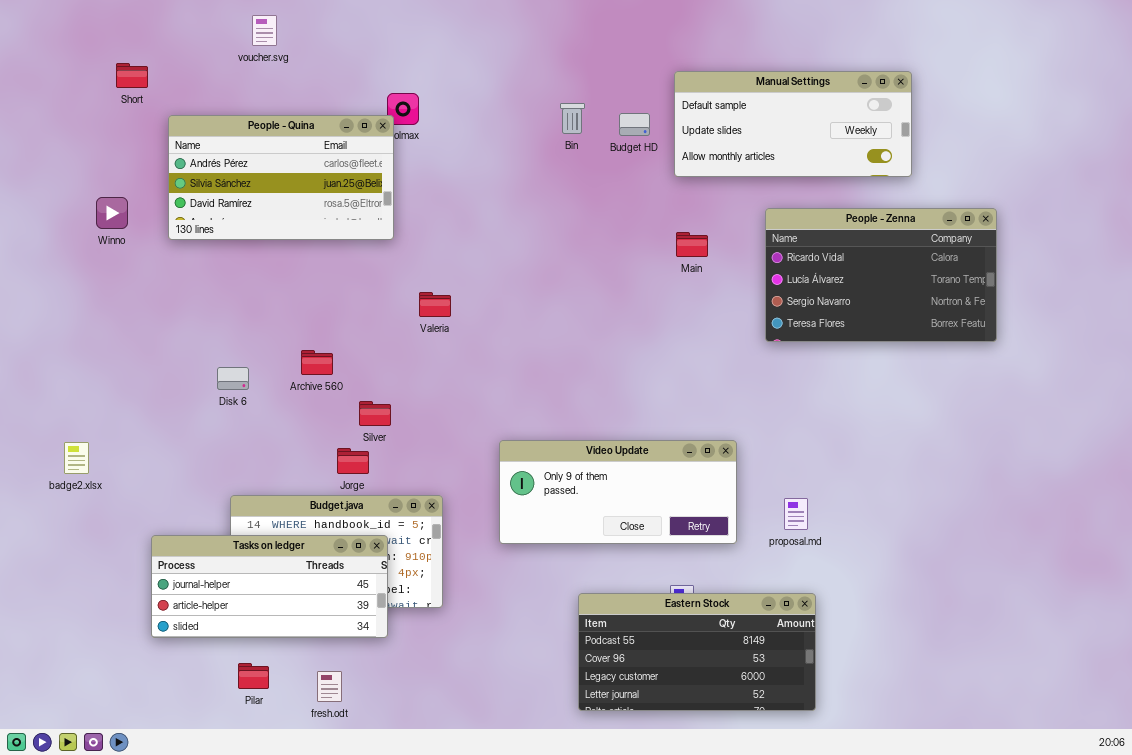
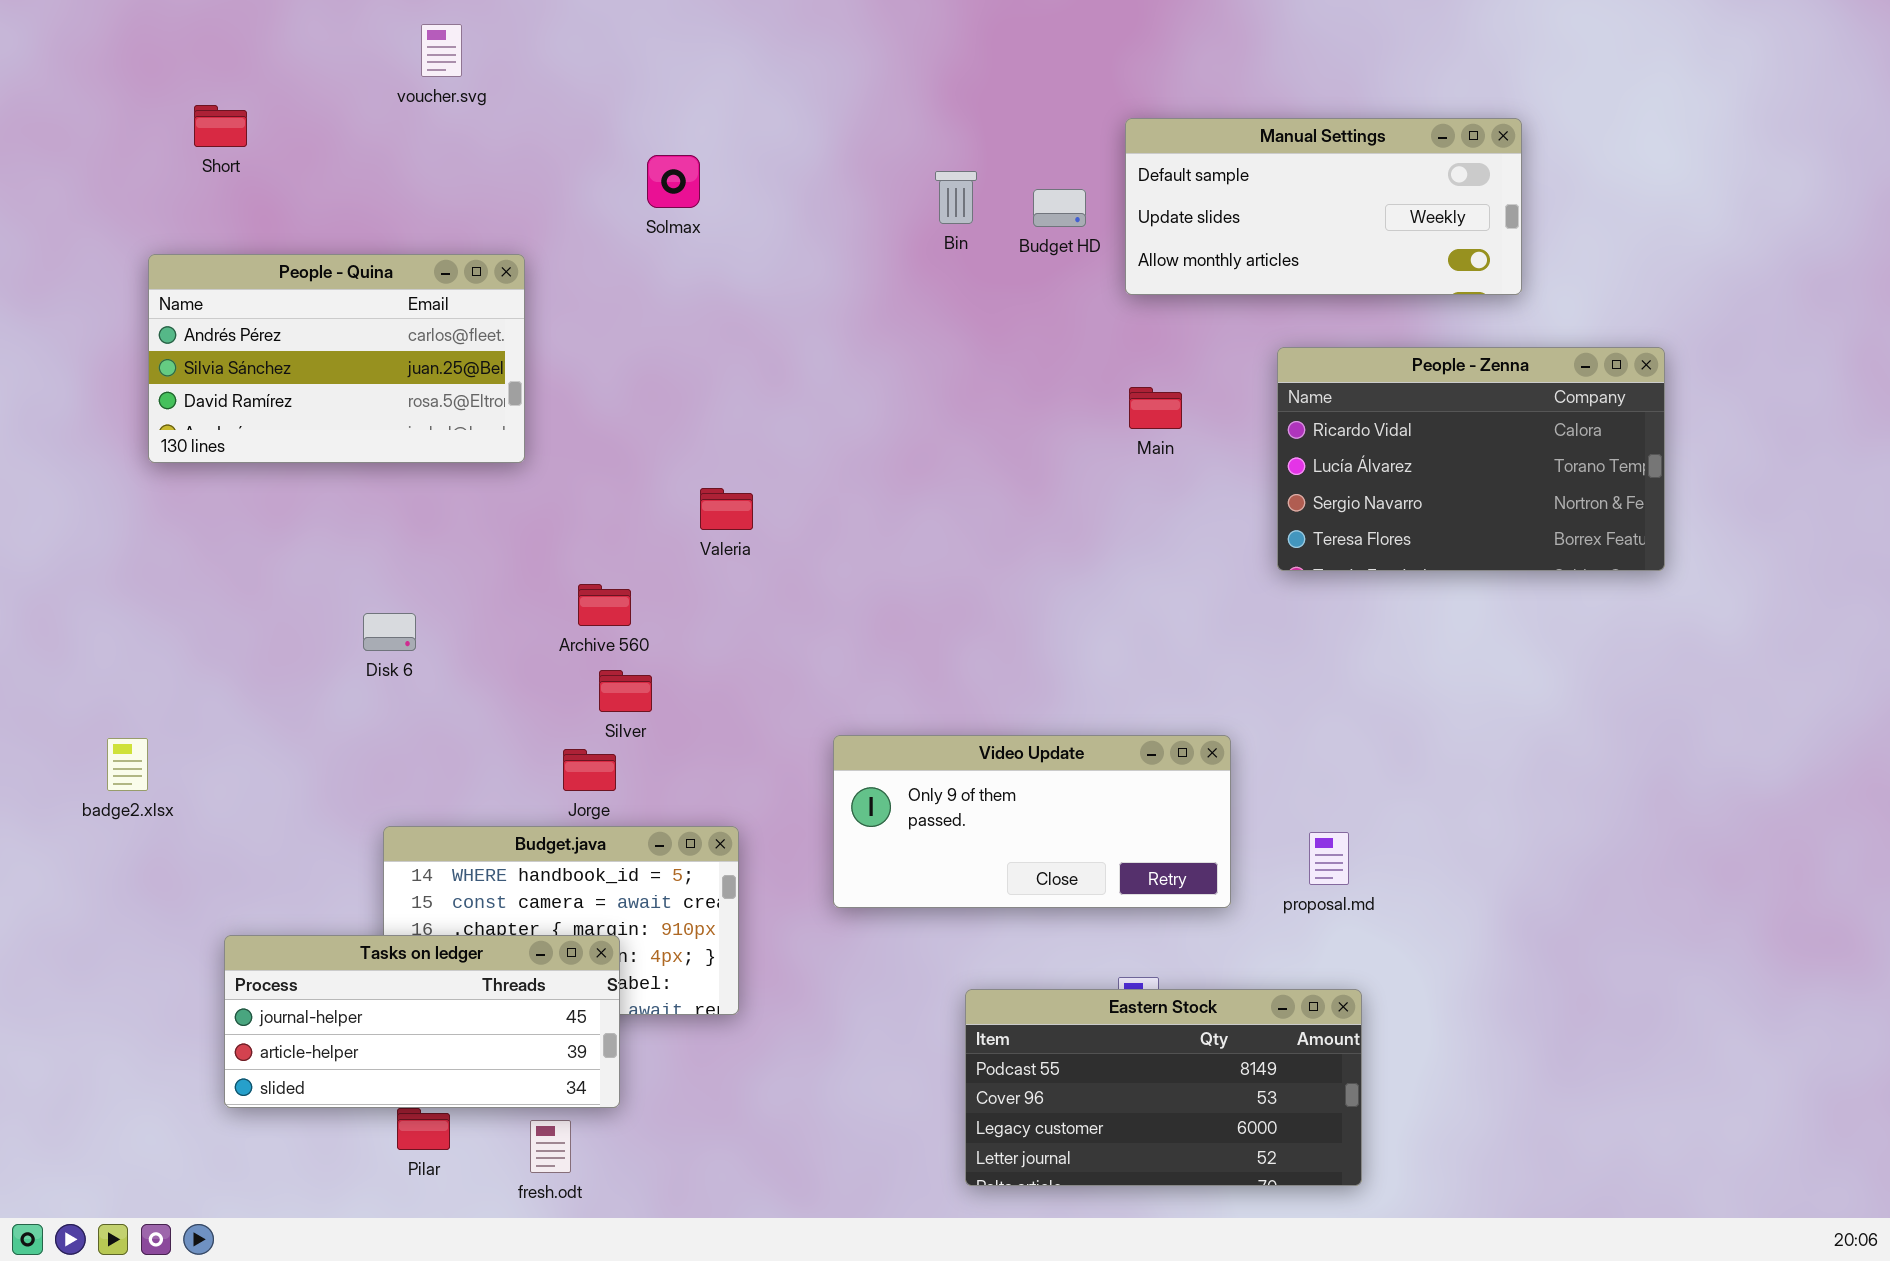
People - Quina: [168,115,394,240] -> [148,254,525,463], moved
Archive 560: [301,350,333,375] -> [578,584,631,626], moved
Tasks on ledger: [151,535,388,638] -> [224,935,620,1108], moved

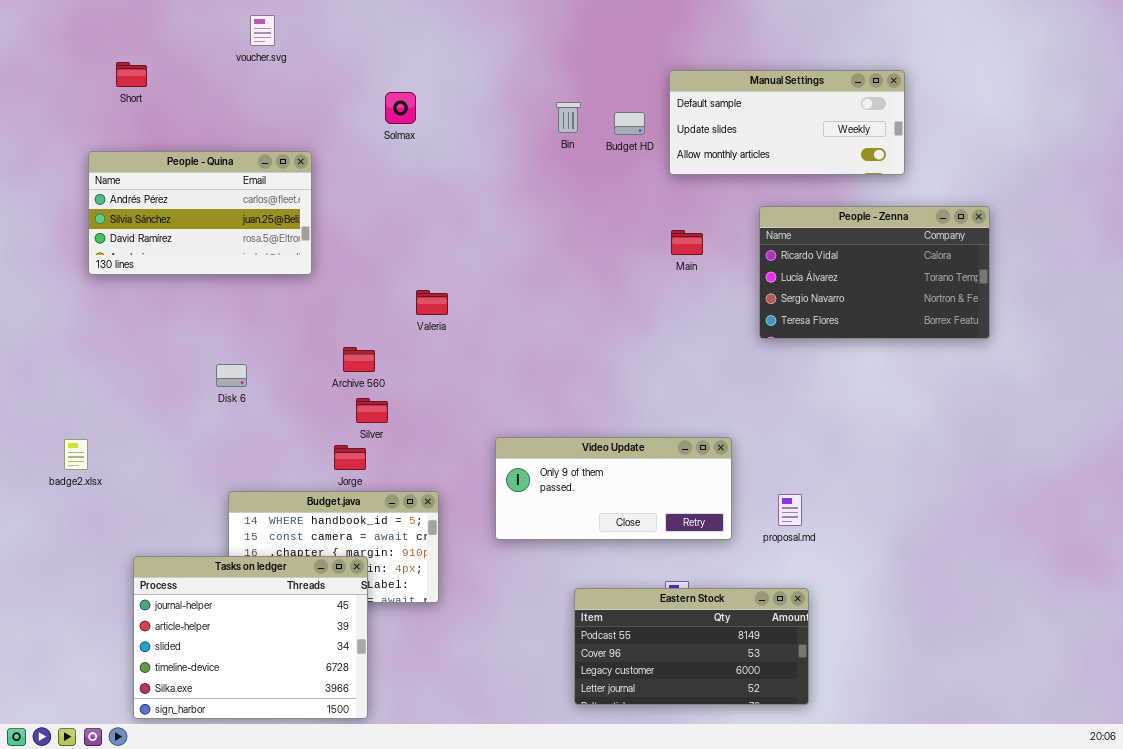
Tasks on ledger: [224,935,620,1108] -> [133,556,368,719], resized

